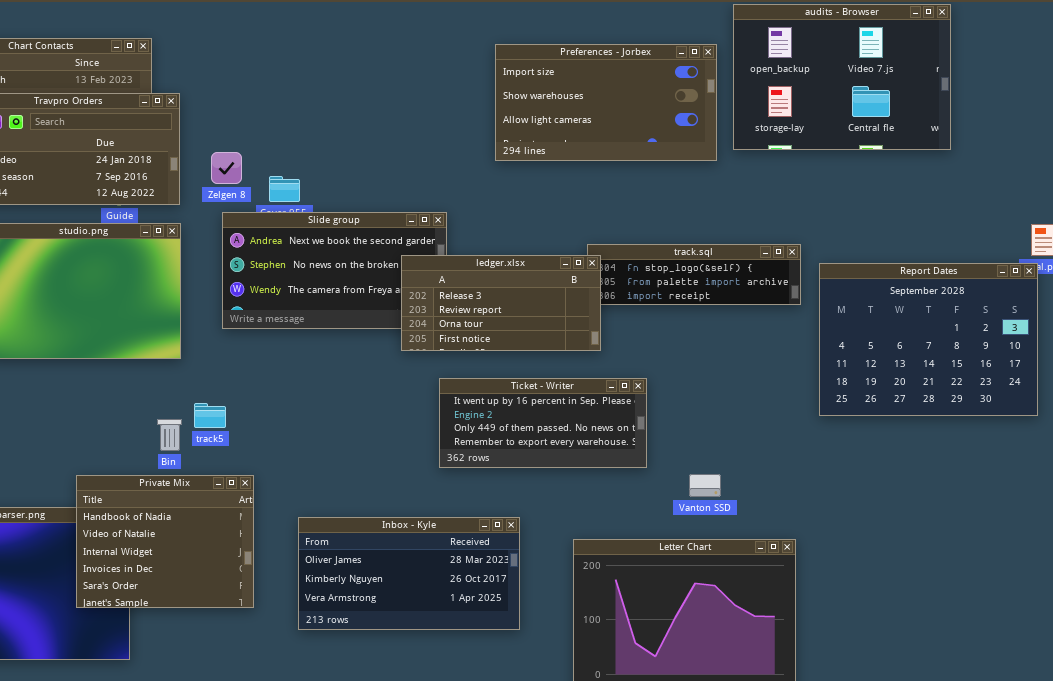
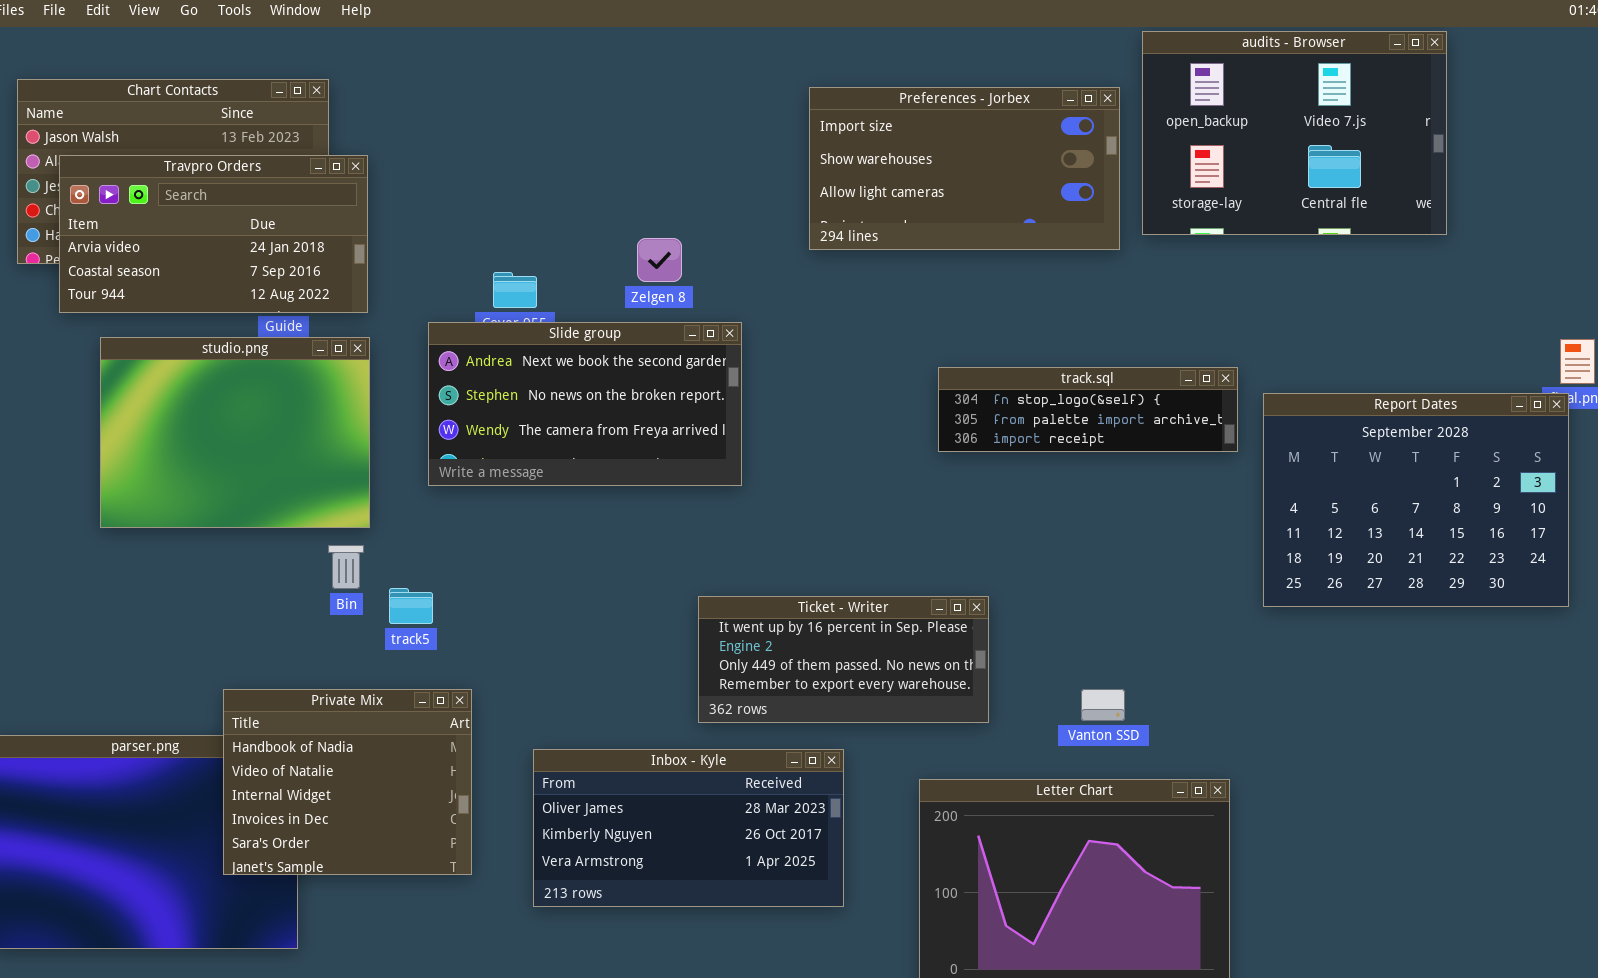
Zelgen 8: [211,152,242,184] -> [637,238,682,282], moved
ledger.xlsx: [401,255,601,351] -> none, closed
Ticket - Writer: [439,378,647,468] -> [698,596,989,723], moved
Bin: [157,419,182,451] -> [328,545,364,589], moved

